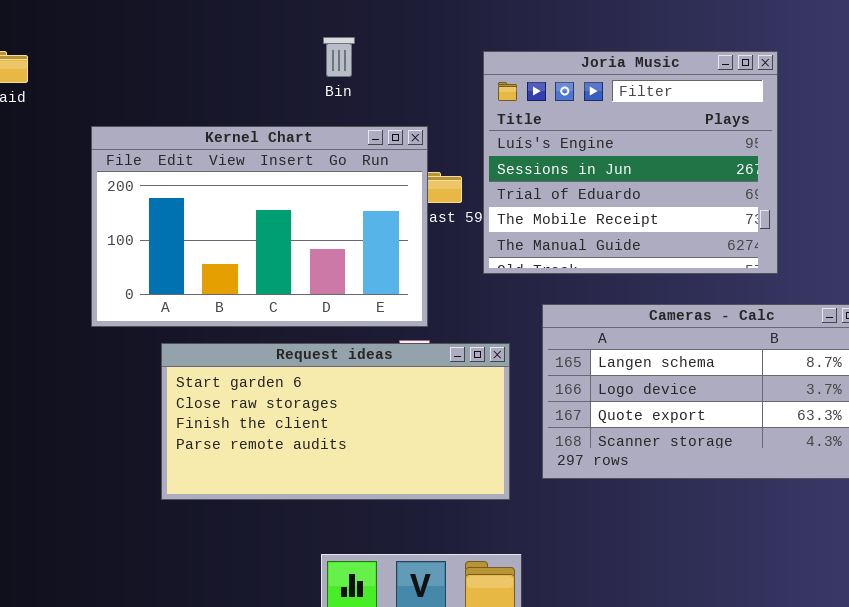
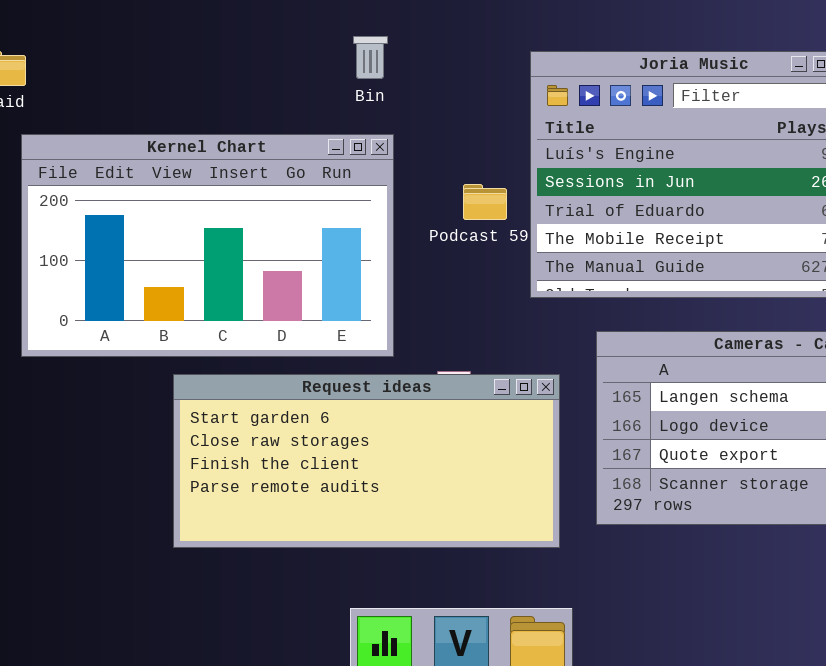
Kernel Chart: [91,126,428,327] -> [21,134,394,357], moved

